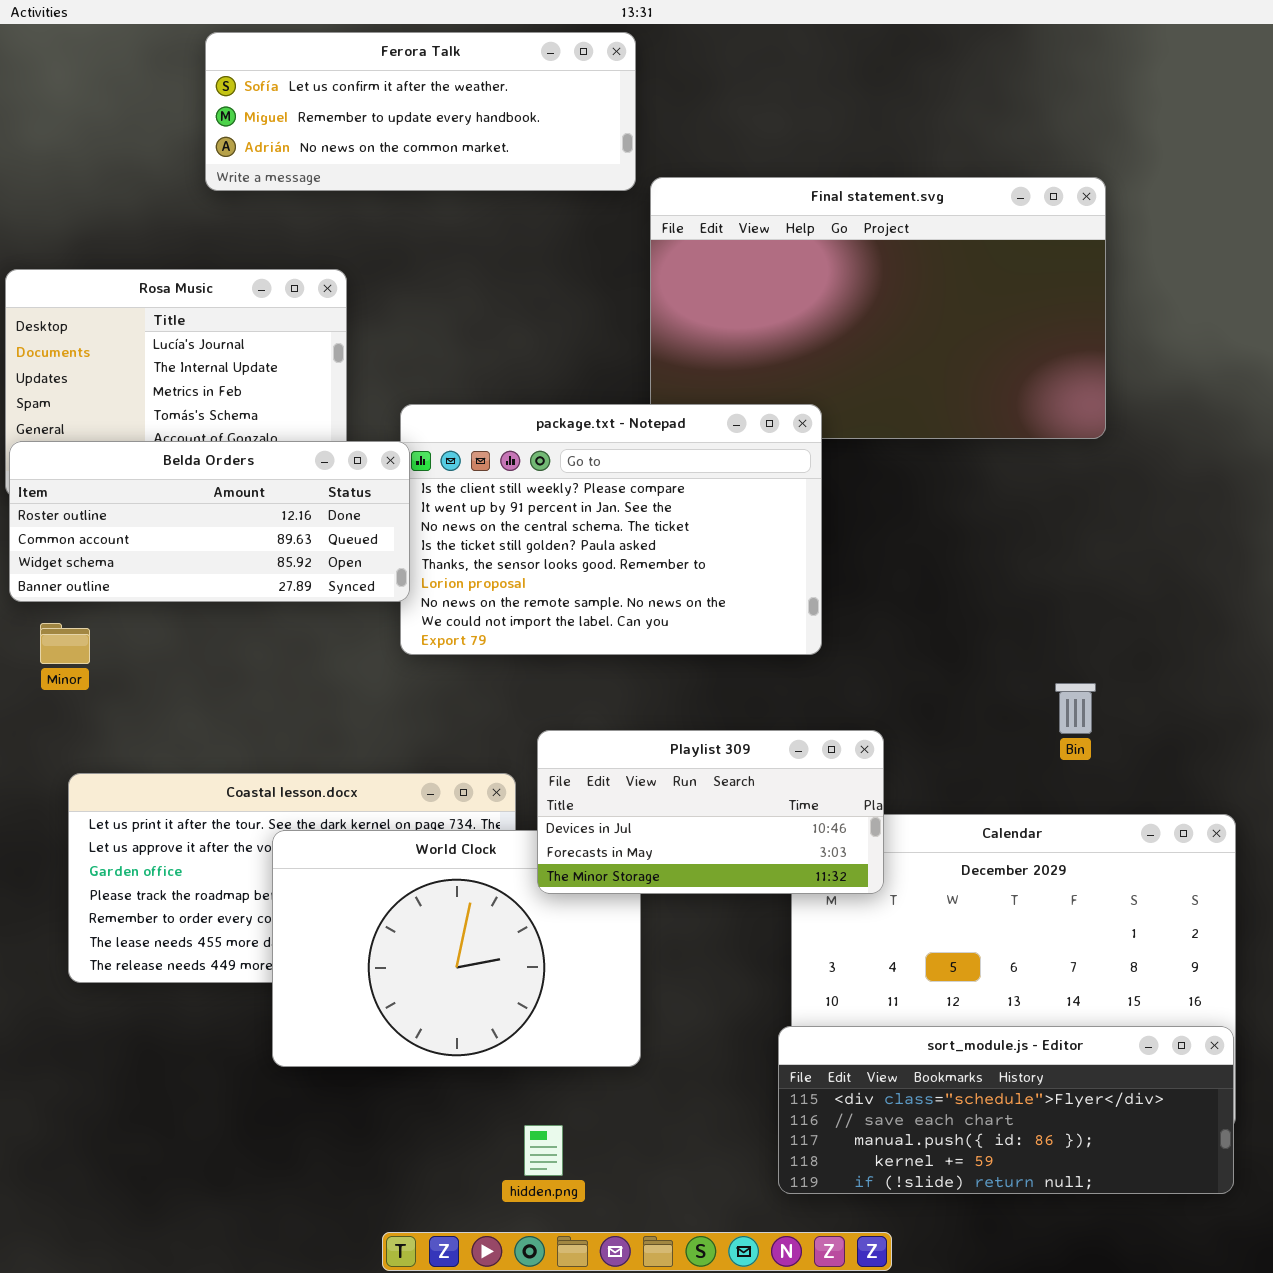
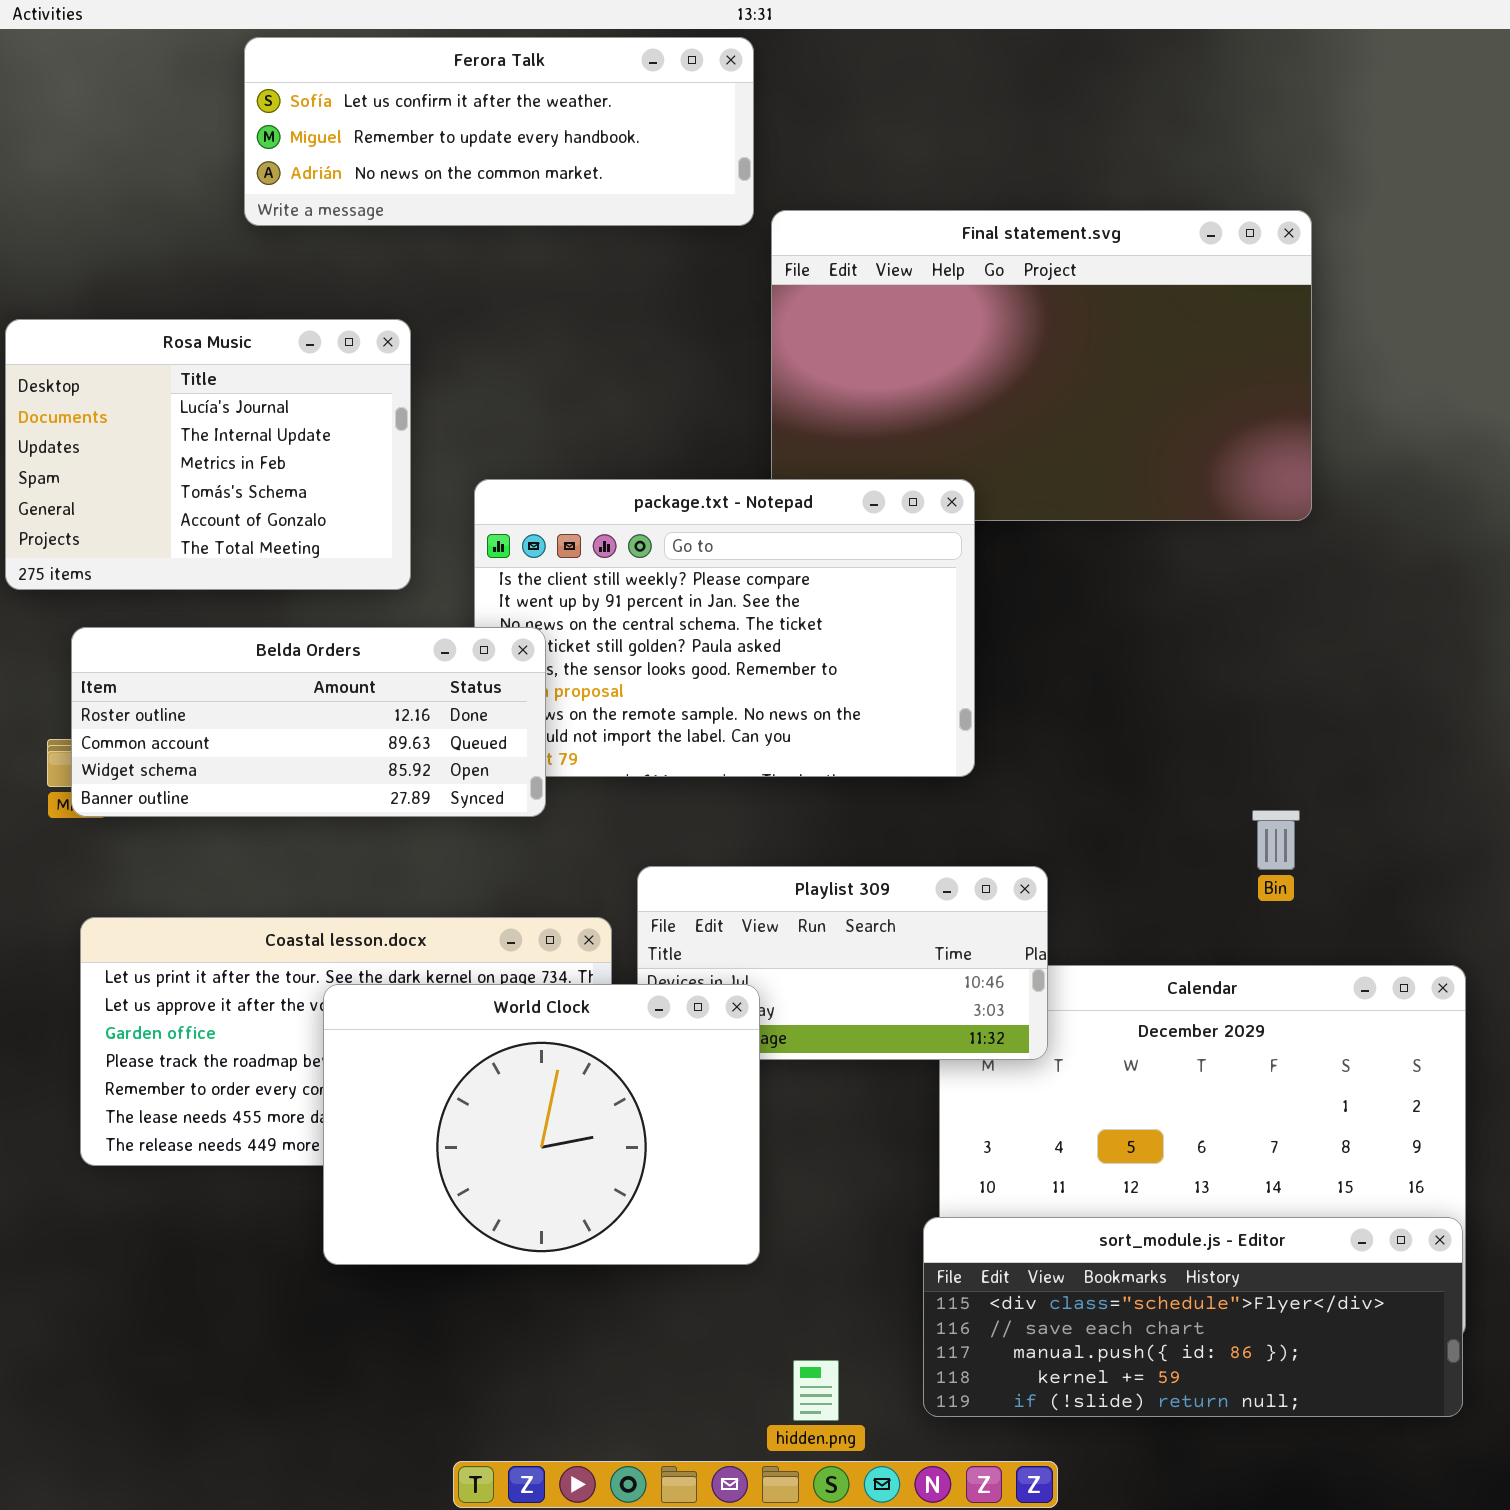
Belda Orders: [9,441,410,602] -> [71,627,546,817], moved
World Clock: [272,830,641,1067] -> [323,984,760,1265], raised
hidden.png: [524,1125,563,1176] -> [793,1360,839,1421], moved

